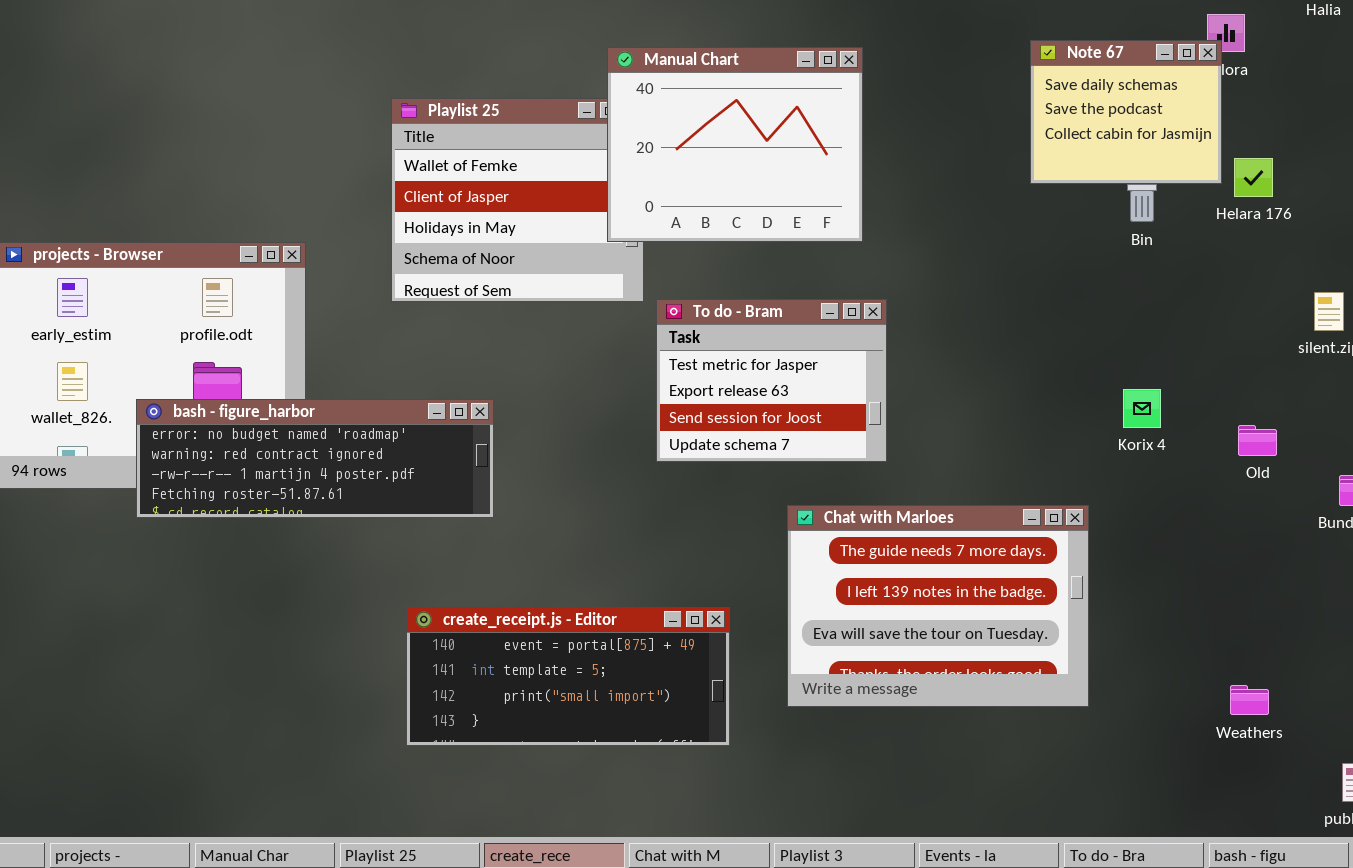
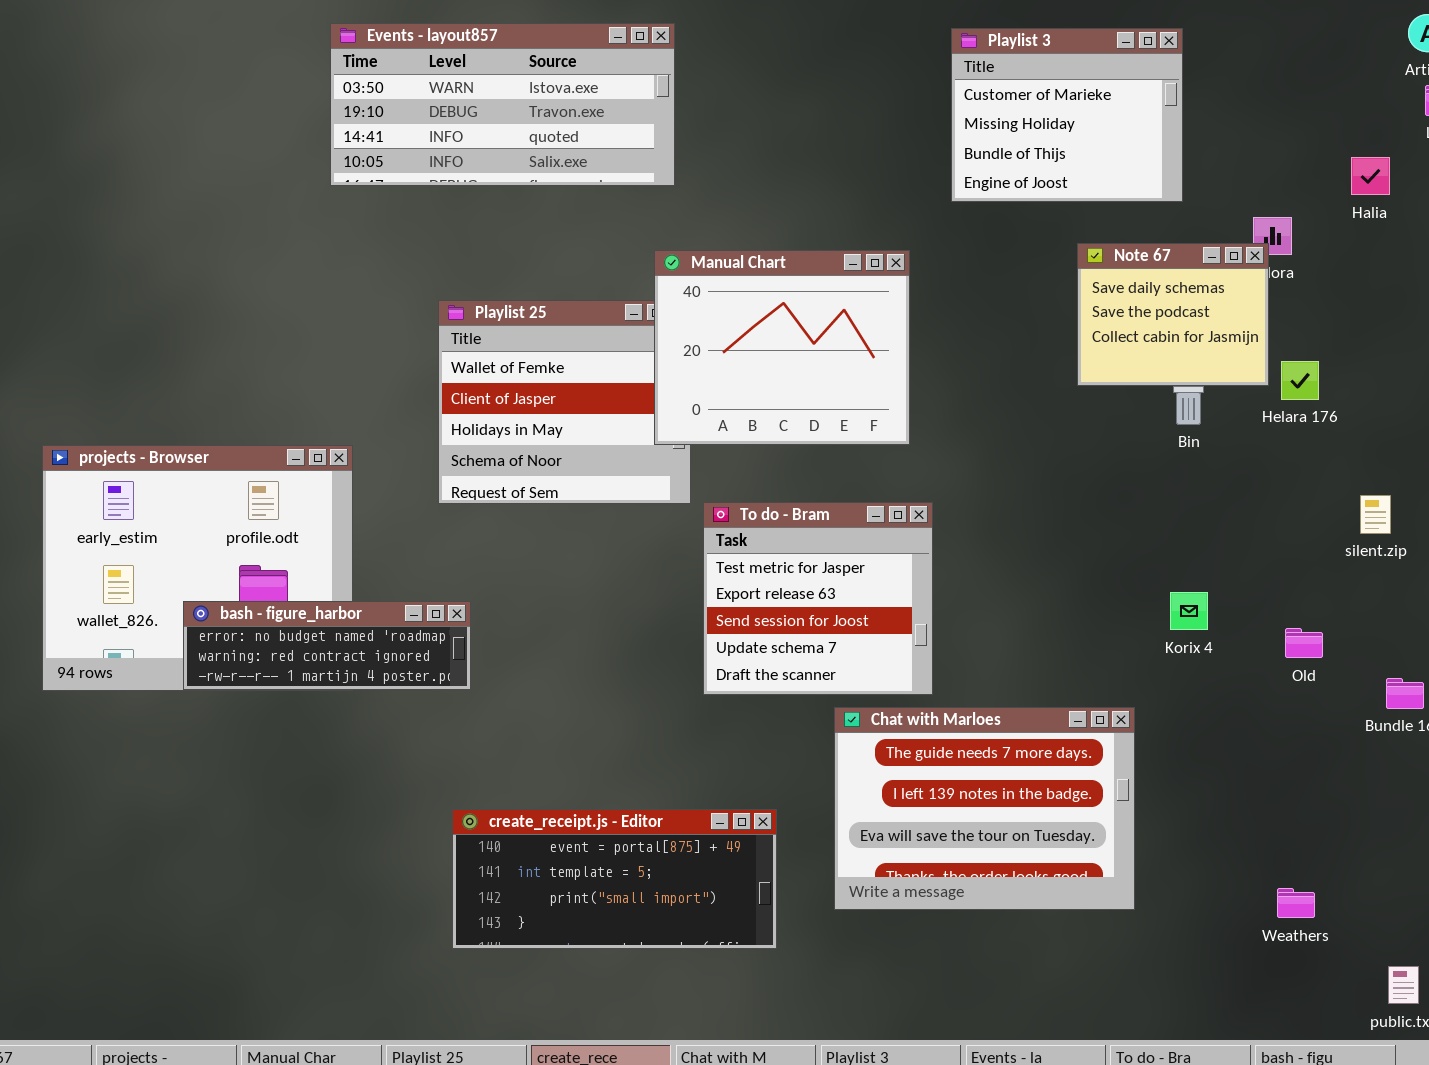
To do - Bram: [656,299,887,462] -> [703,502,933,695], resized
bash - figure_harbor: [136,399,494,518] -> [183,601,471,690], resized

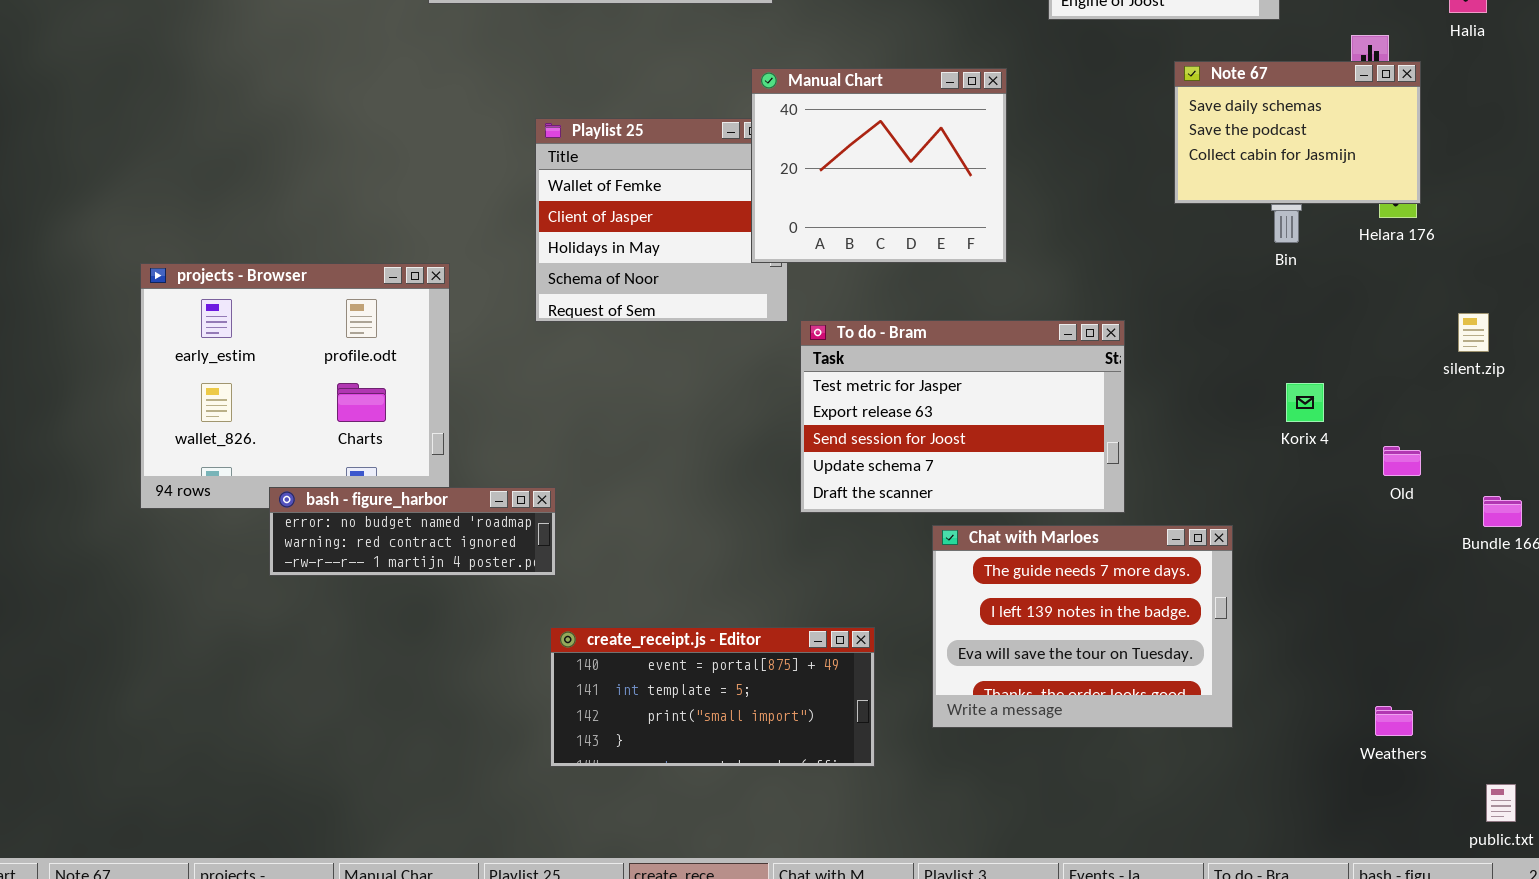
Note 67: [1077,243,1269,386] -> [1174,61,1421,204], resized
To do - Bram: [703,502,933,695] -> [800,320,1125,513], resized
Korix 4: [1170,592,1208,630] -> [1286,383,1324,422], moved
bash - figure_harbor: [183,601,471,690] -> [269,487,556,576], moved

